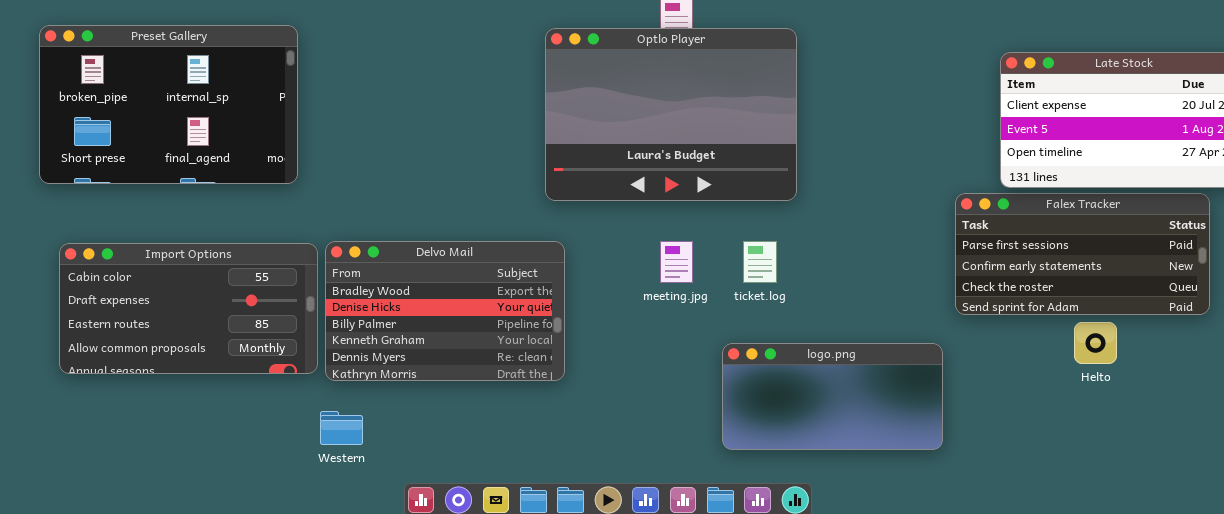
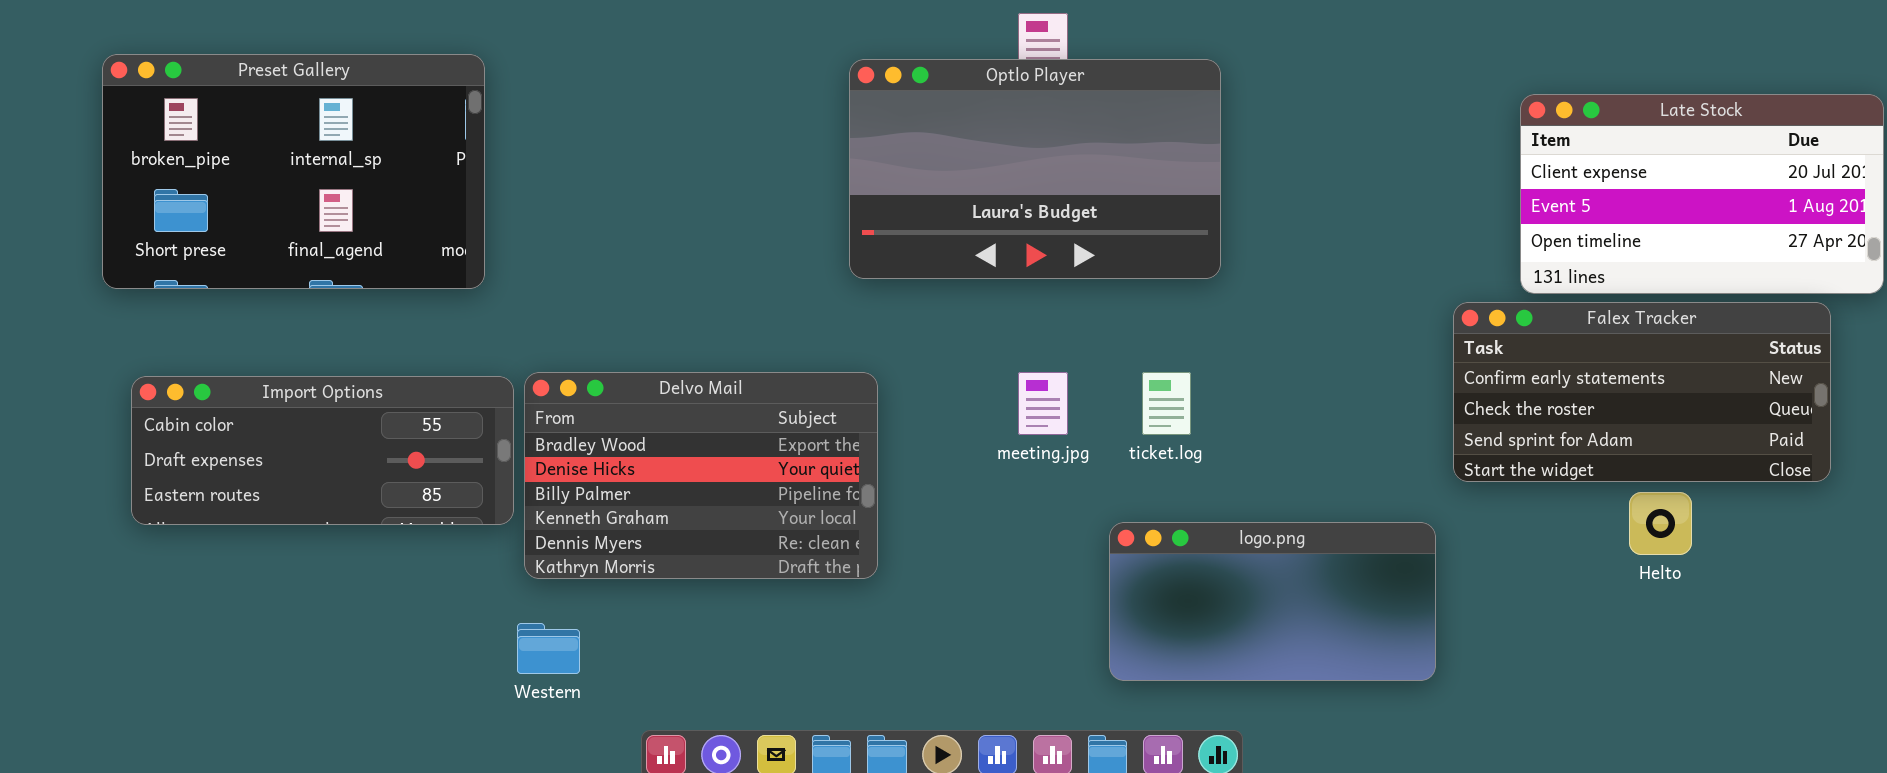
Optlo Player: [545,28,797,201] -> [849,59,1221,279], resized
Falex Tracker: [955,193,1210,315] -> [1453,302,1831,482], scrolled down 1 row
Import Options: [59,243,318,374] -> [131,376,514,525], resized

